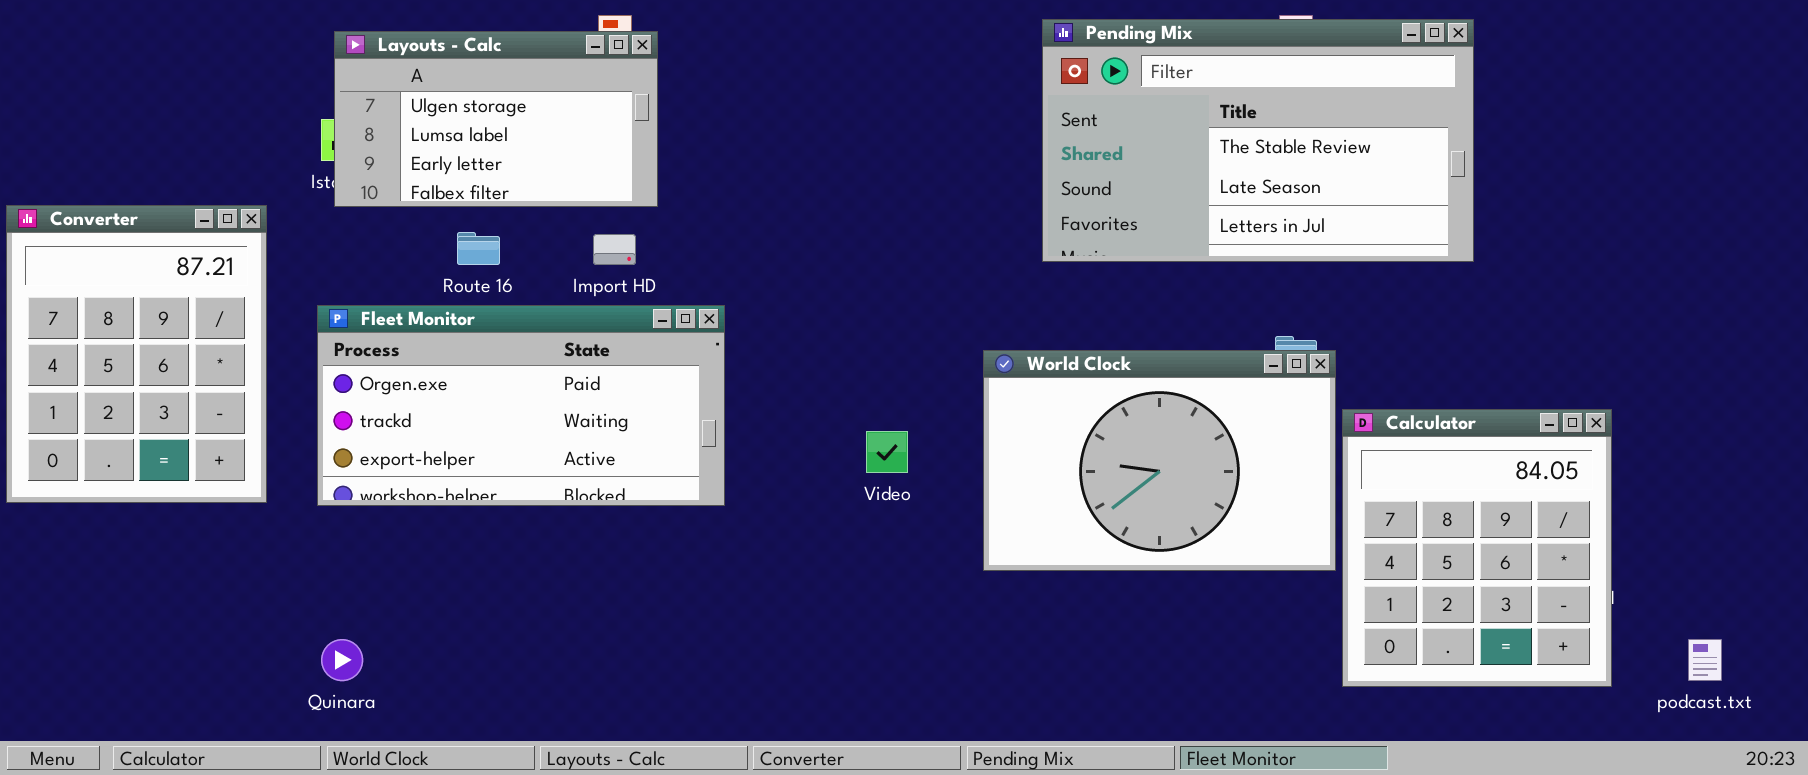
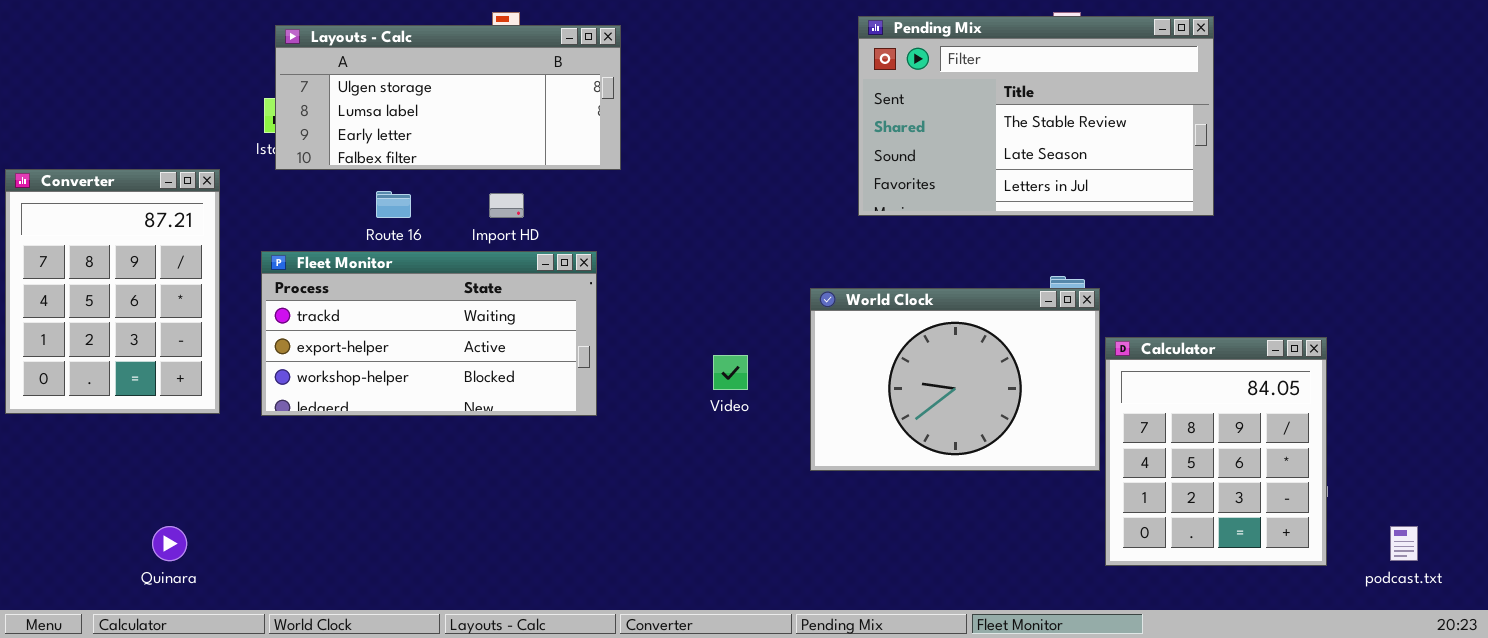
Layouts - Calc: [334,31,658,207] -> [275,25,621,170], resized
Fleet Monitor: [317,305,725,506] -> [261,251,597,416], scrolled down 1 row
Quinara: [321,639,363,681] -> [152,526,187,561], moved

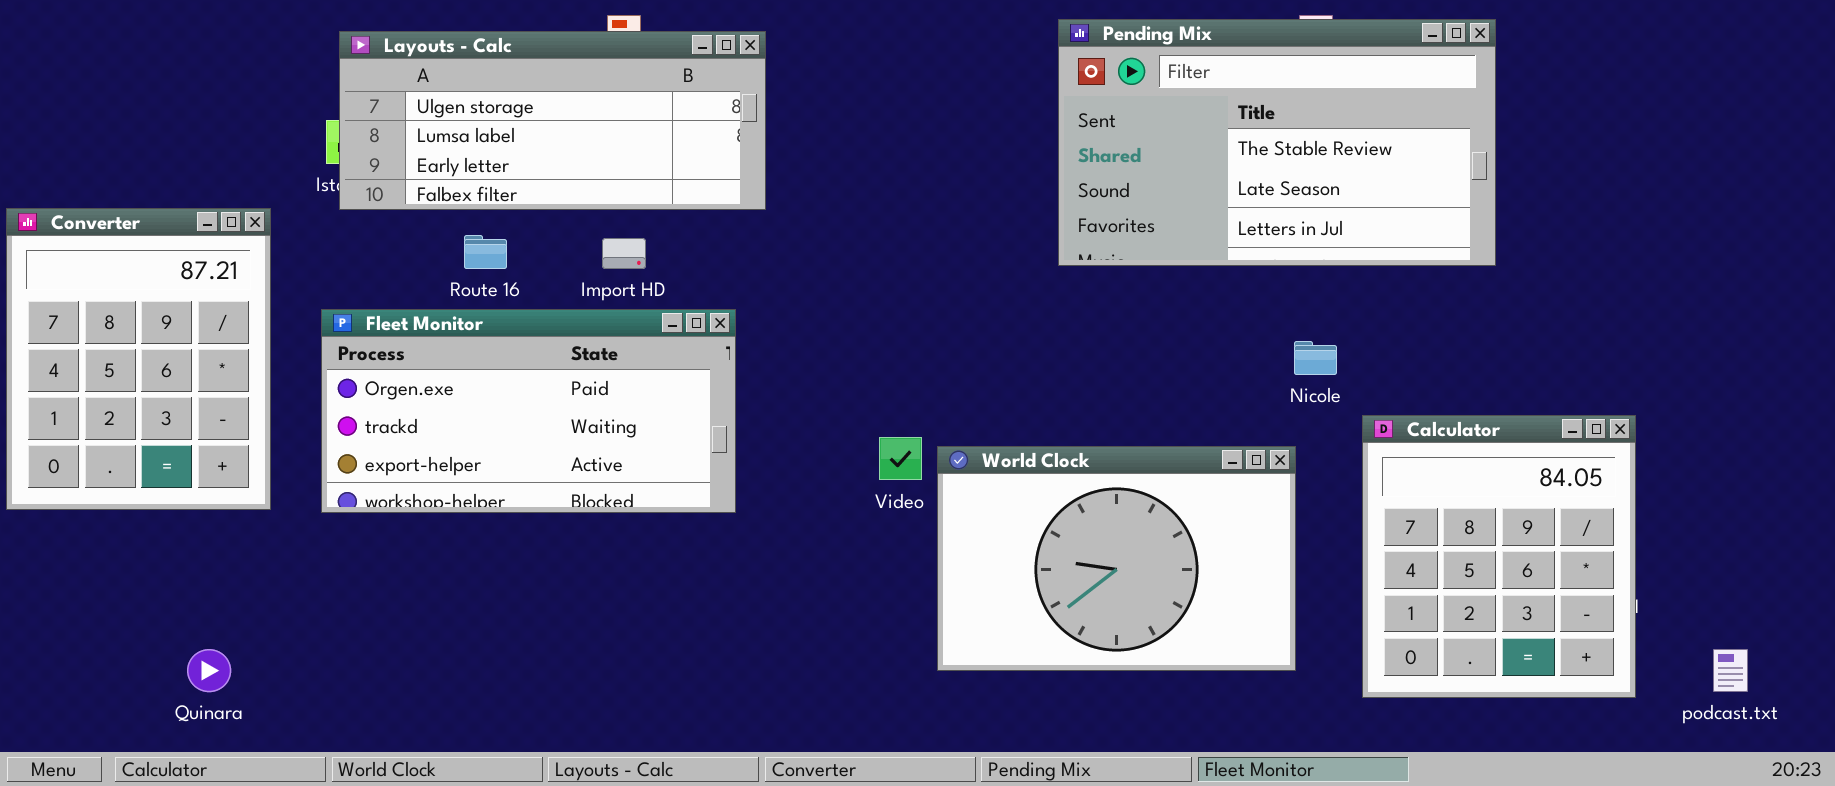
Fleet Monitor: [261,251,597,416] -> [321,309,736,513], scrolled up 1 row
World Clock: [810,288,1100,471] -> [937,446,1296,671], moved

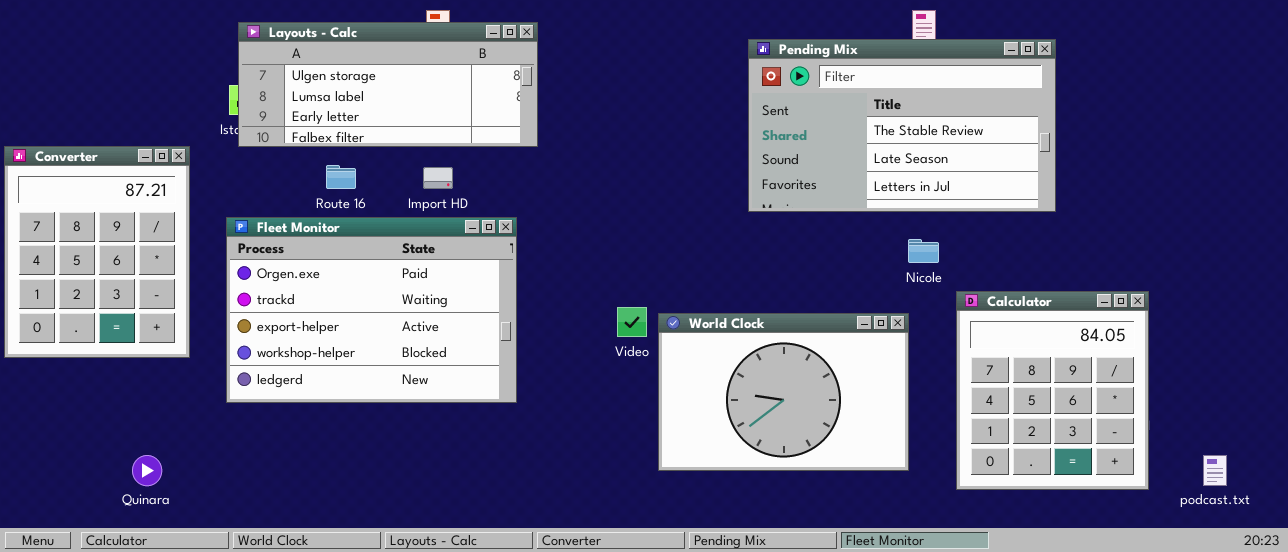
Pending Mix: [1058,19,1496,266] -> [748,39,1056,212], moved
Fleet Monitor: [321,309,736,513] -> [226,217,517,403], resized

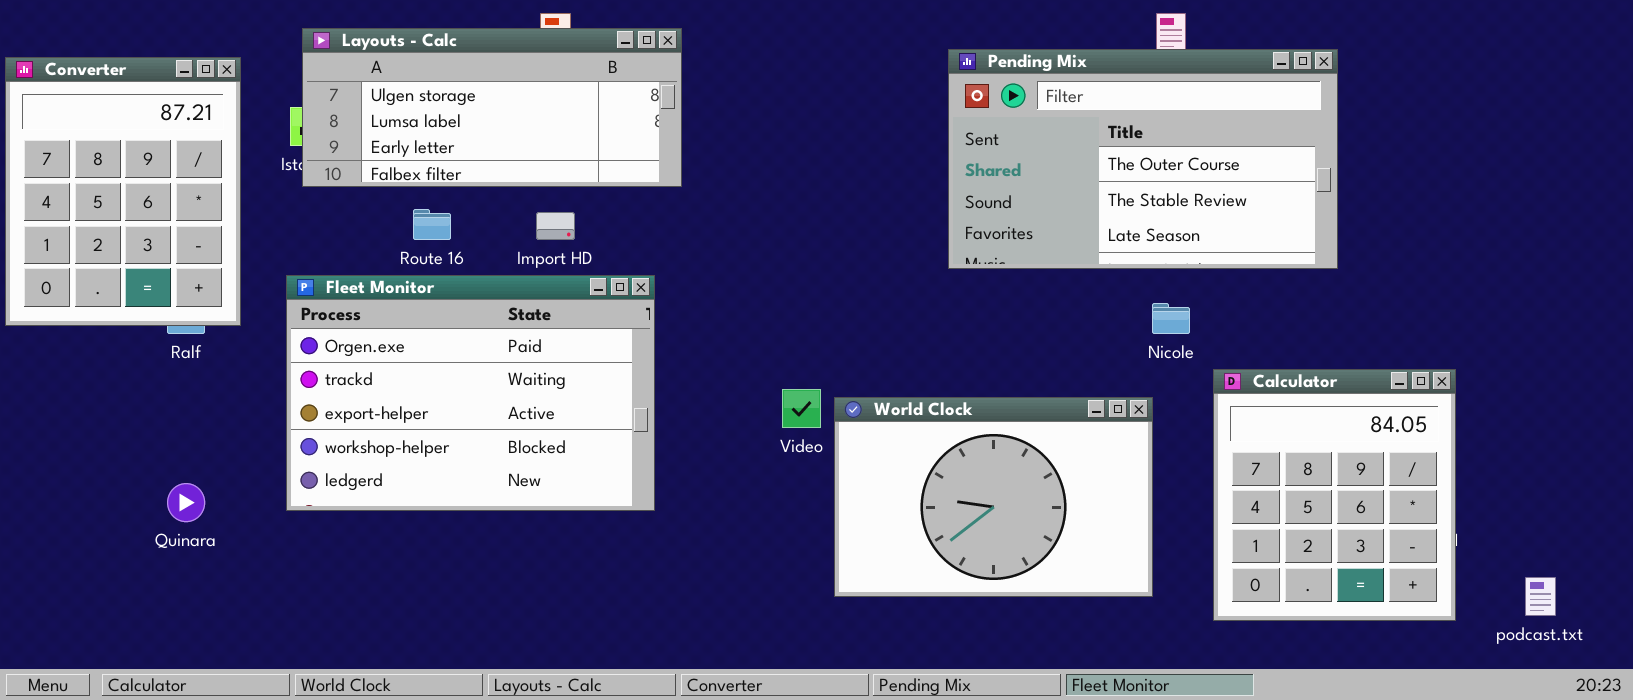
Pending Mix: [748,39,1056,212] -> [948,49,1338,269], scrolled up 1 row
Converter: [4,146,190,358] -> [5,57,241,326], moved
Quinara: [132,455,162,486] -> [167,483,205,522], moved

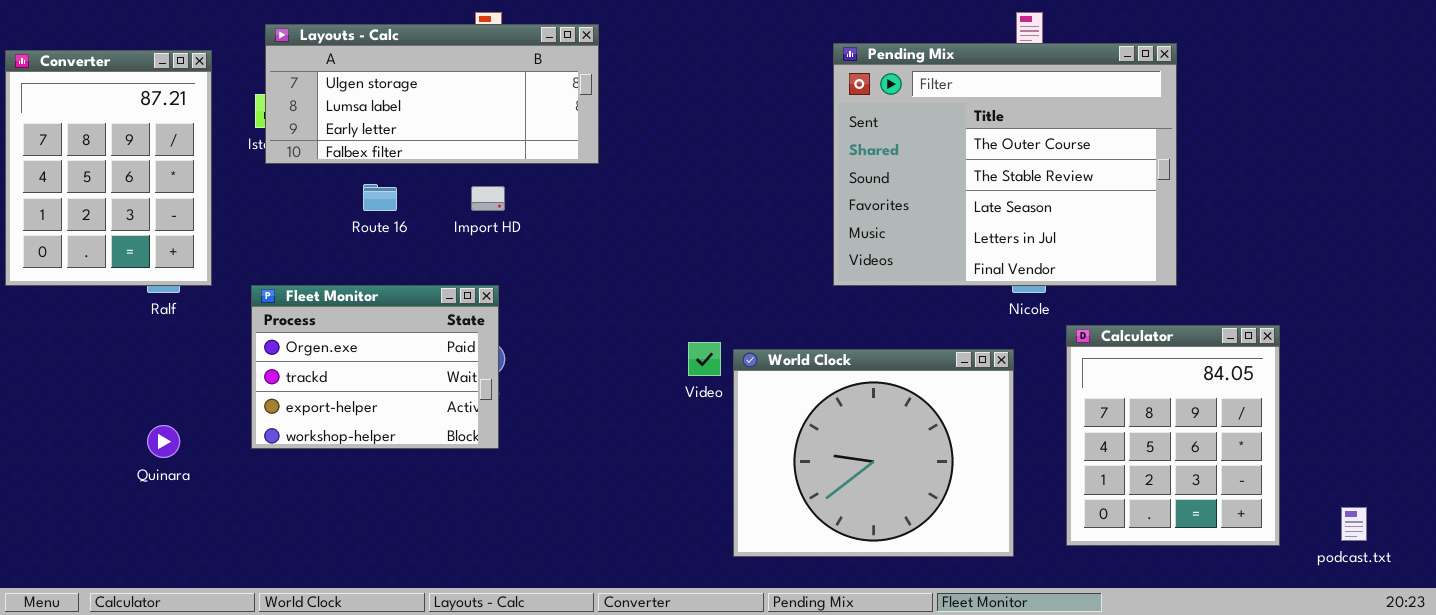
Pending Mix: [948,49,1338,269] -> [833,43,1177,286], resized
Fleet Monitor: [286,275,655,511] -> [251,285,499,449], resized
World Clock: [834,397,1153,597] -> [733,349,1014,557], resized

